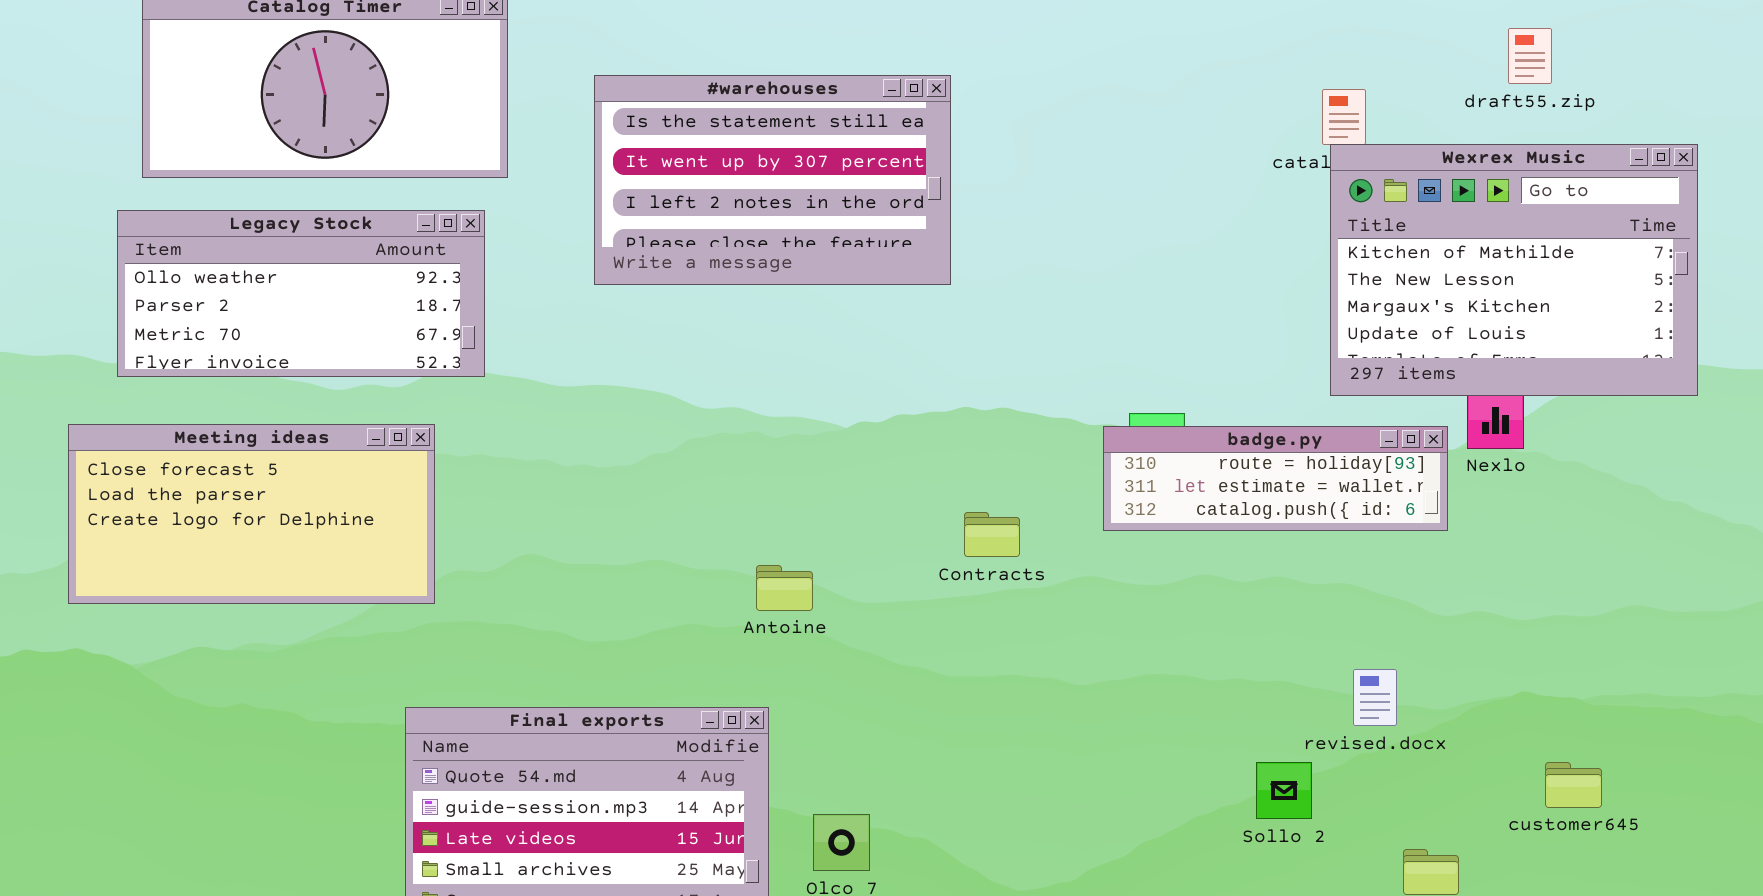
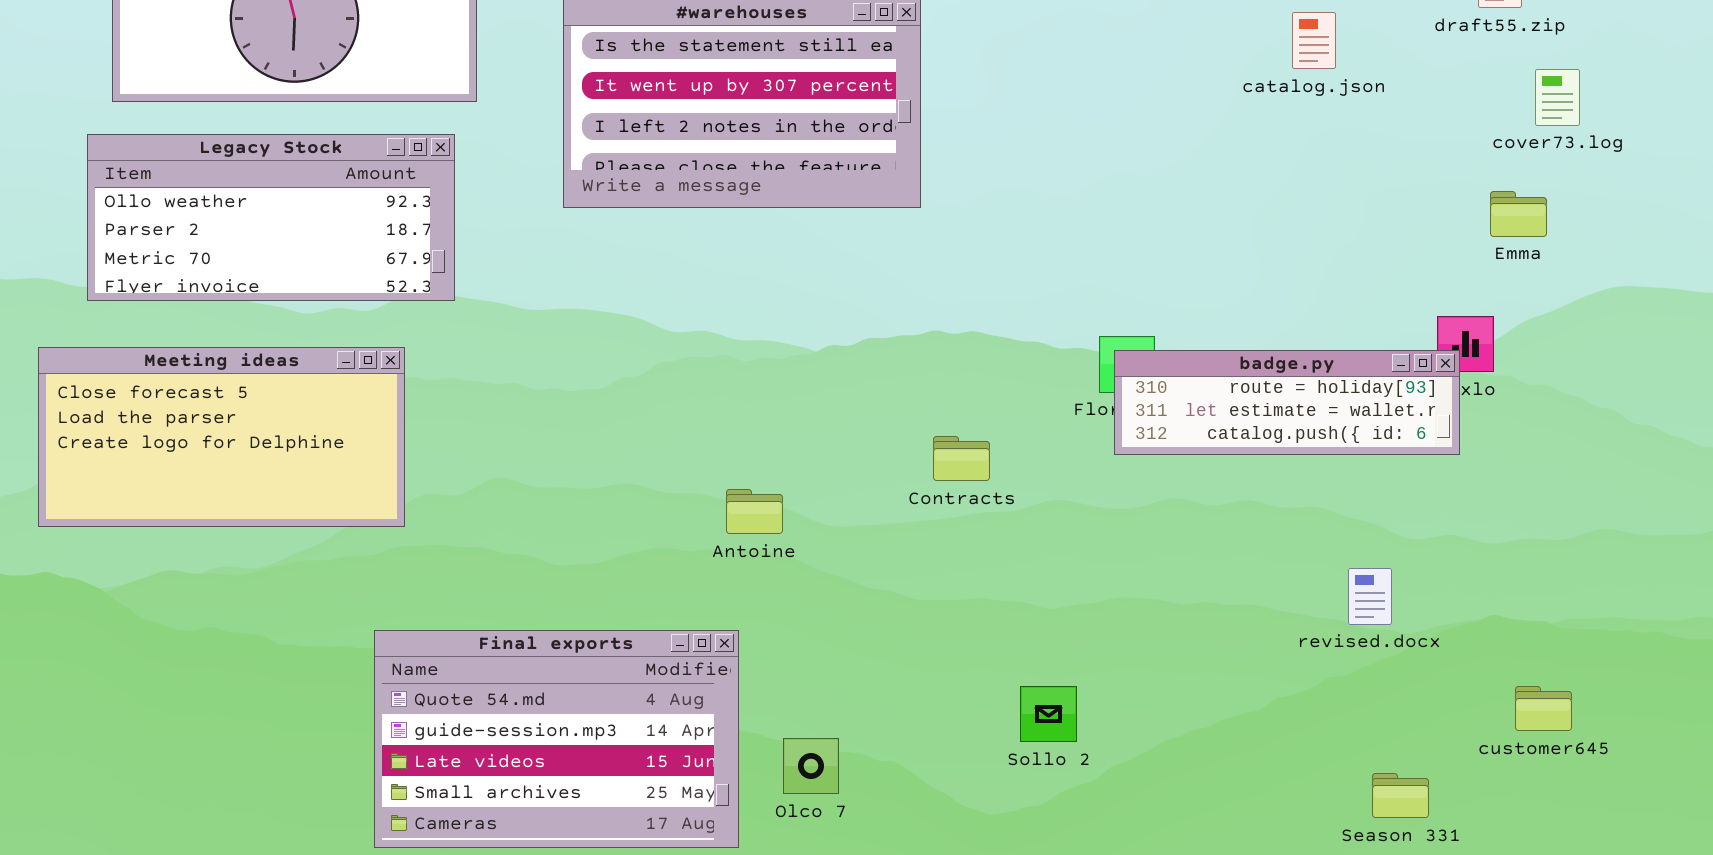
Wexrex Music: [1330,144,1698,396] -> none, closed
badge.py: [1103,426,1448,531] -> [1114,350,1460,455], moved
revised.docx: [1353,669,1397,726] -> [1348,568,1392,625], moved
Sollo 2: [1256,762,1312,819] -> [1020,686,1077,742], moved

